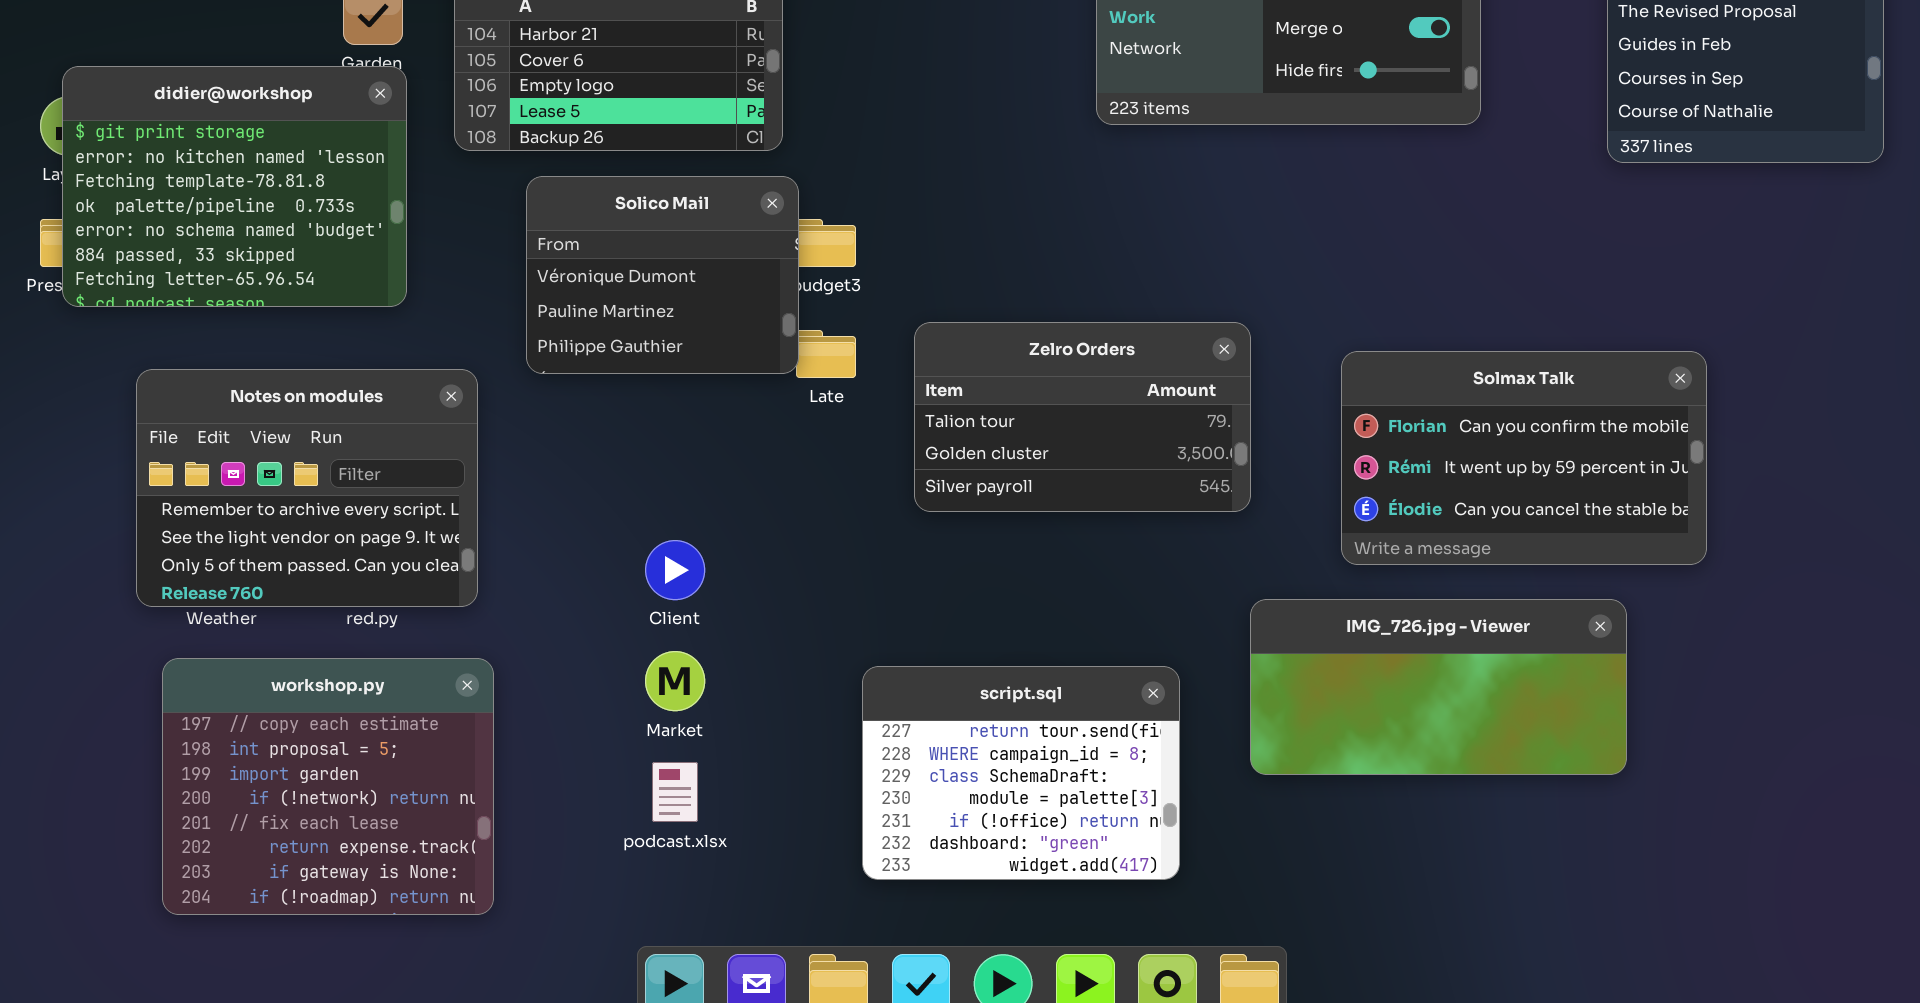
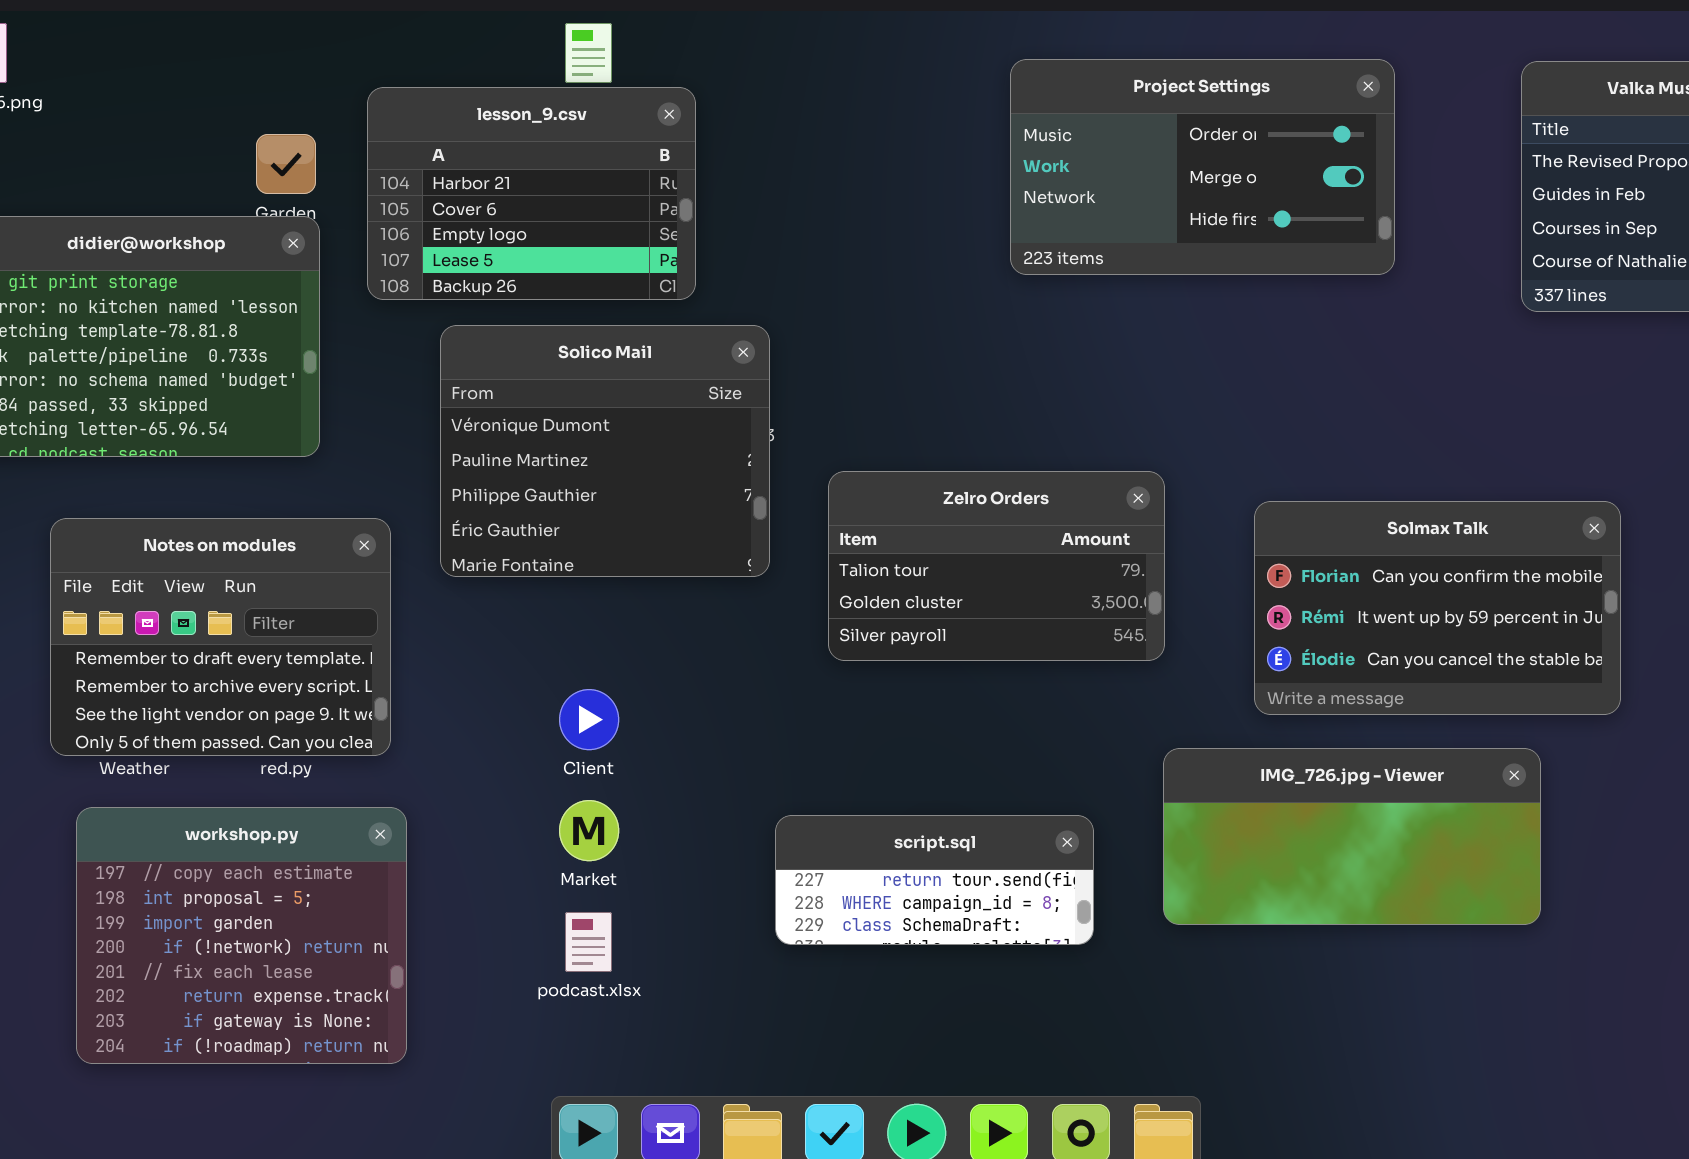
Solico Mail: [526,176,799,374] -> [440,325,770,577], resized
Notes on modules: [136,369,478,607] -> [50,518,391,756], scrolled up 1 row
script.sql: [862,666,1180,880] -> [775,815,1094,945], resized

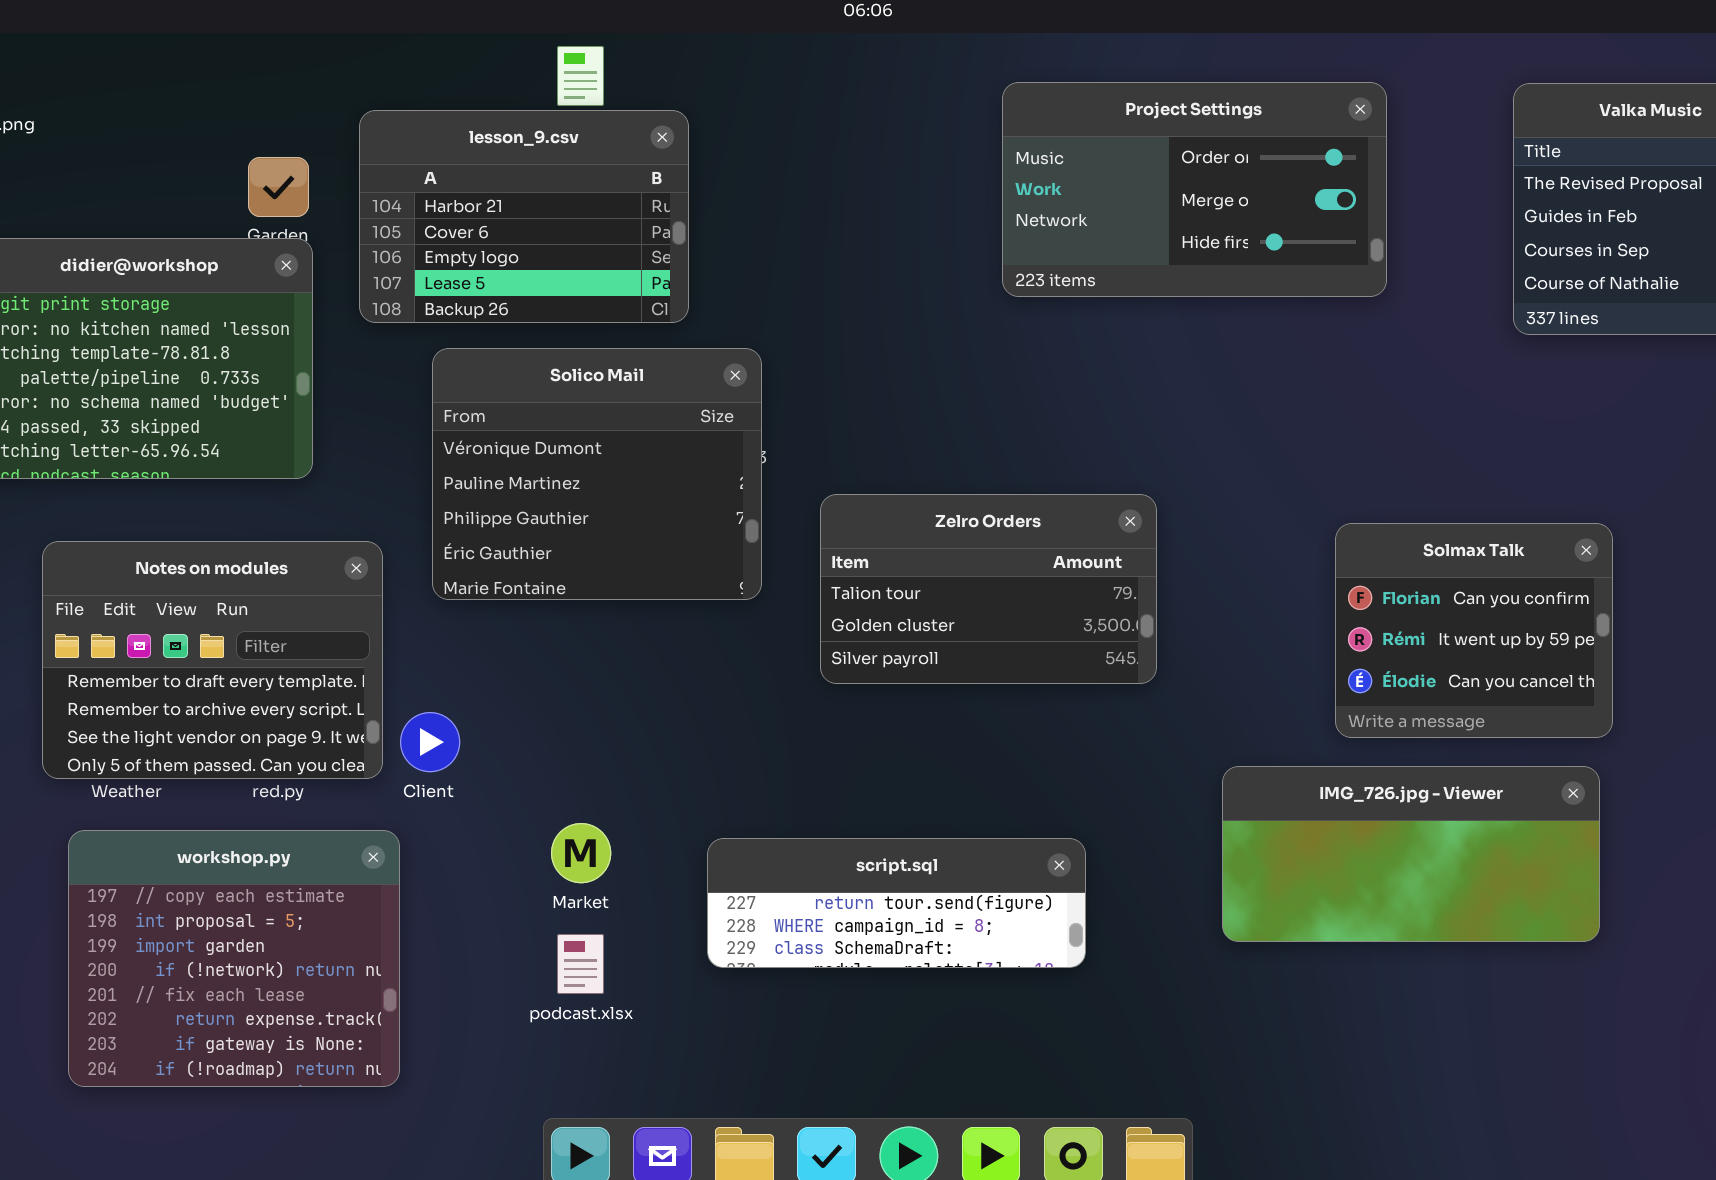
Solmax Talk: [1254,501,1621,715] -> [1335,523,1613,738], resized
Client: [559,689,619,750] -> [400,712,460,772], moved
IMG_726.jpg - Viewer: [1163,748,1541,925] -> [1222,766,1600,942], moved
script.sql: [775,815,1094,945] -> [707,838,1086,968], resized

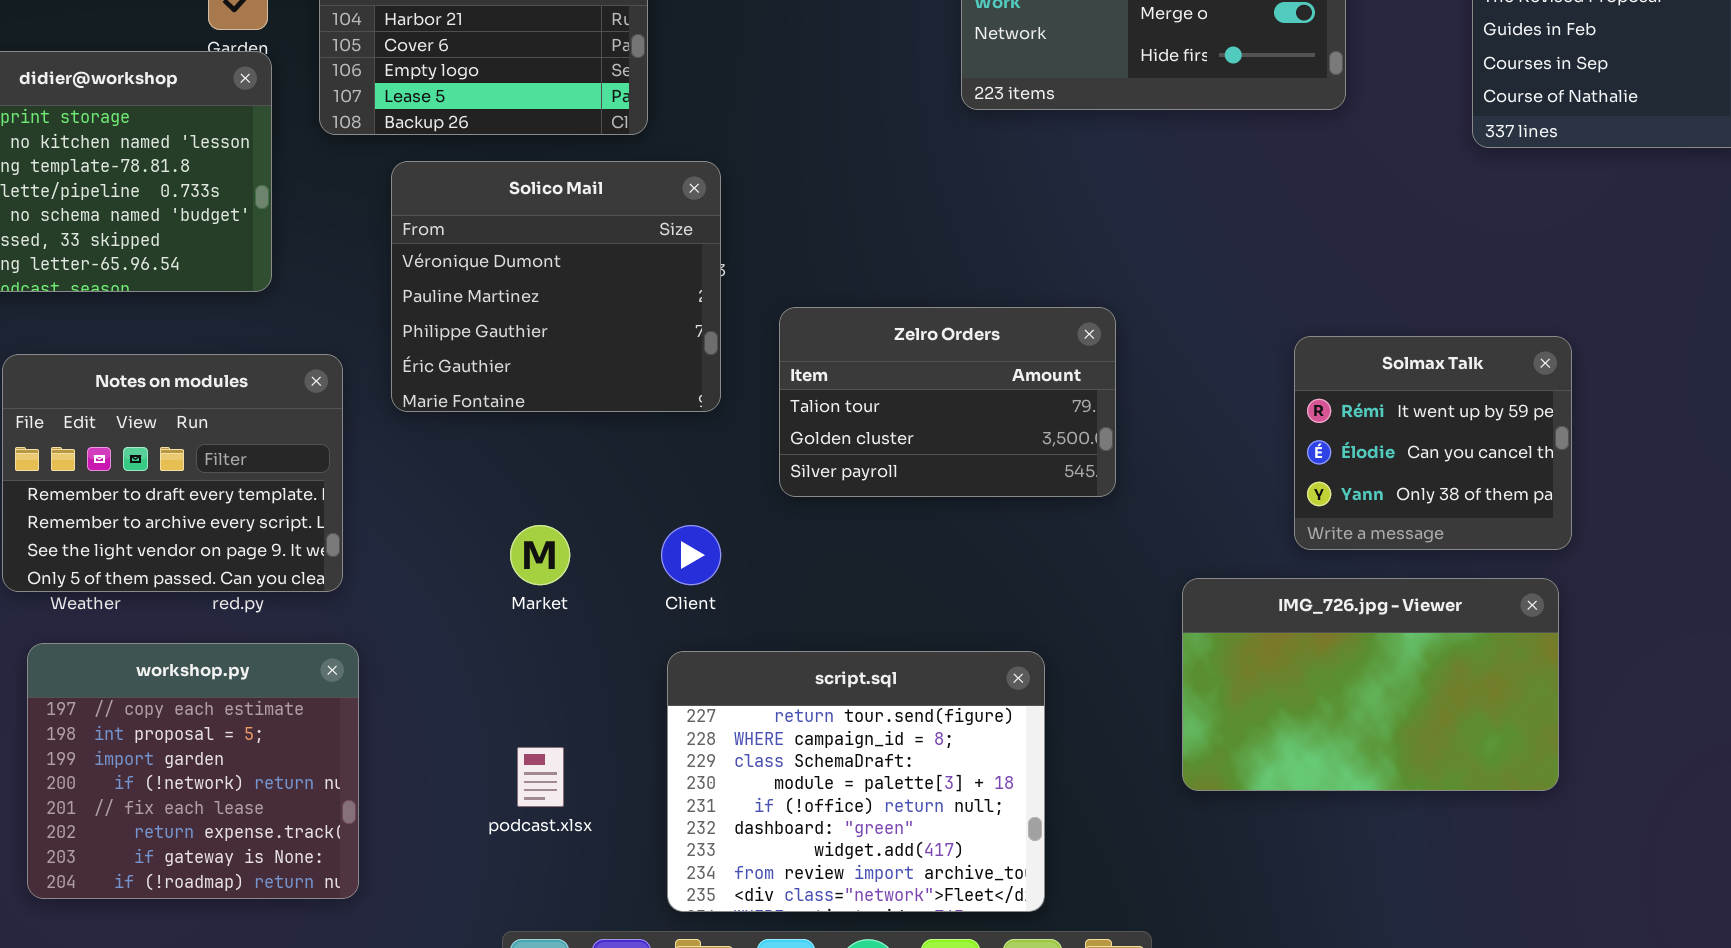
Solmax Talk: [1335,523,1613,738] -> [1294,336,1572,550], scrolled down 1 row
Client: [400,712,460,772] -> [661,525,721,585], moved
IMG_726.jpg - Viewer: [1222,766,1600,942] -> [1182,578,1559,791], resized
Market: [551,823,611,883] -> [510,525,570,585], moved
script.sql: [707,838,1086,968] -> [667,651,1045,912], resized

